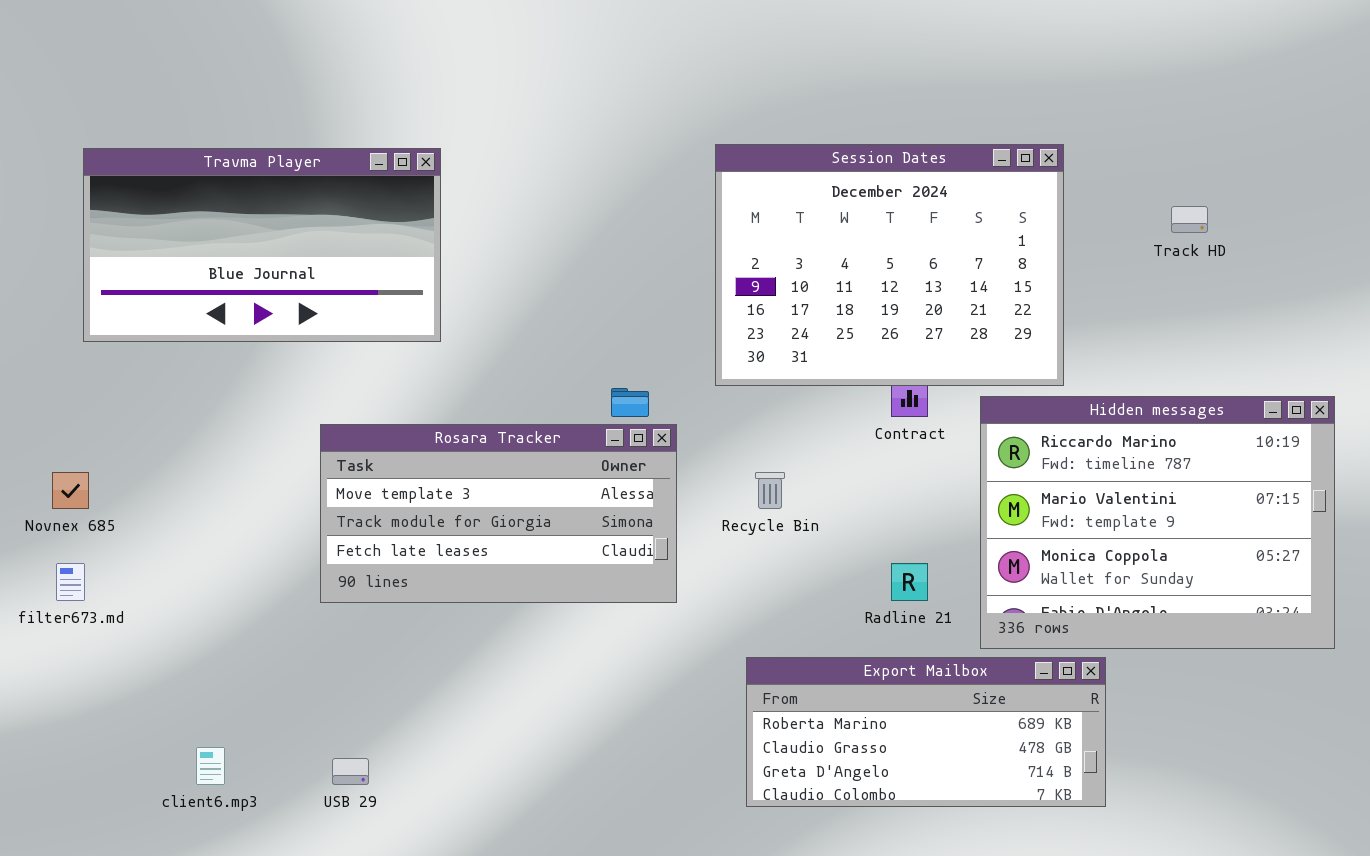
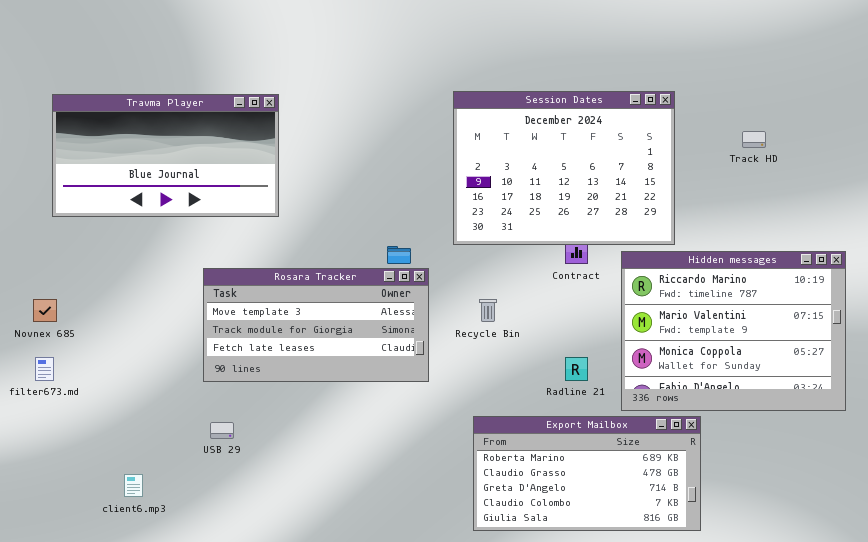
Export Mailbox: [746,657,1106,807] -> [473,416,701,531], resized
USB 29: [332,758,369,785] -> [210,422,234,439], moved

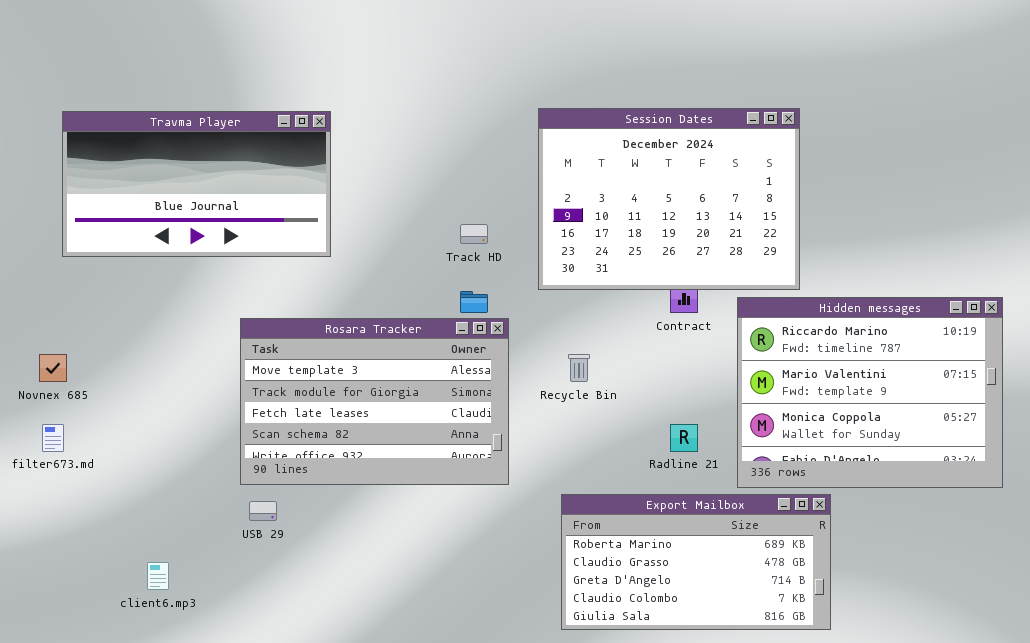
Track HD: [742,131,766,148] -> [460,224,488,244], moved
Rosara Tracker: [203,268,429,382] -> [240,318,509,485], resized

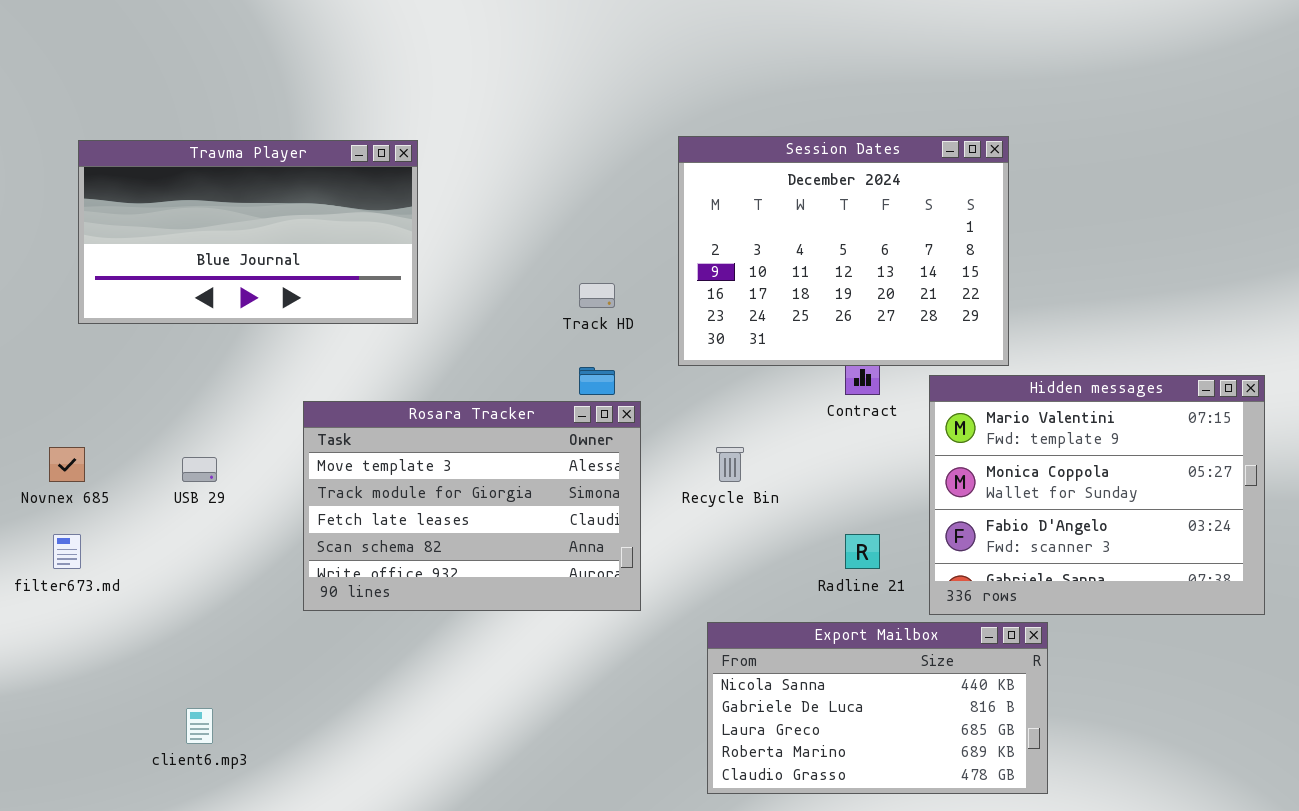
Hidden messages: [737,297,1003,488] -> [929,375,1265,615], scrolled down 1 row
Export Mailbox: [561,494,831,630] -> [707,622,1048,794], scrolled up 3 rows
USB 29: [249,501,277,521] -> [182,457,217,482], moved

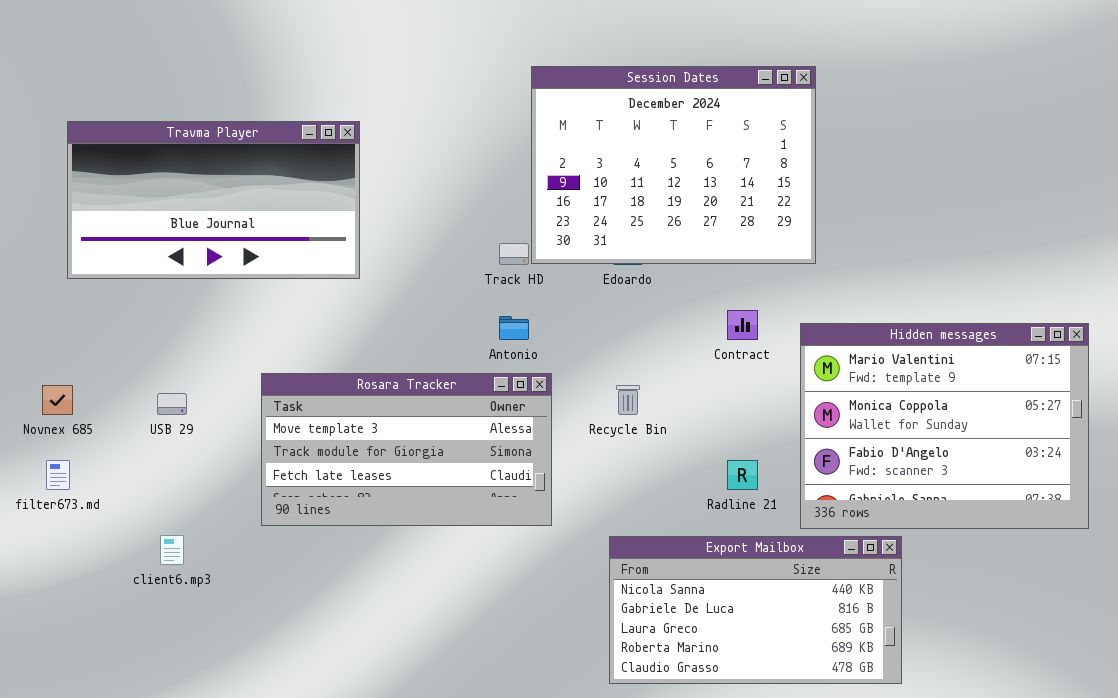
Session Dates: [678,136,1009,366] -> [531,66,816,264], moved
Rosara Tracker: [303,401,641,611] -> [261,373,552,526], resized
client6.mp3: [186,708,213,744] -> [160,535,184,565], moved

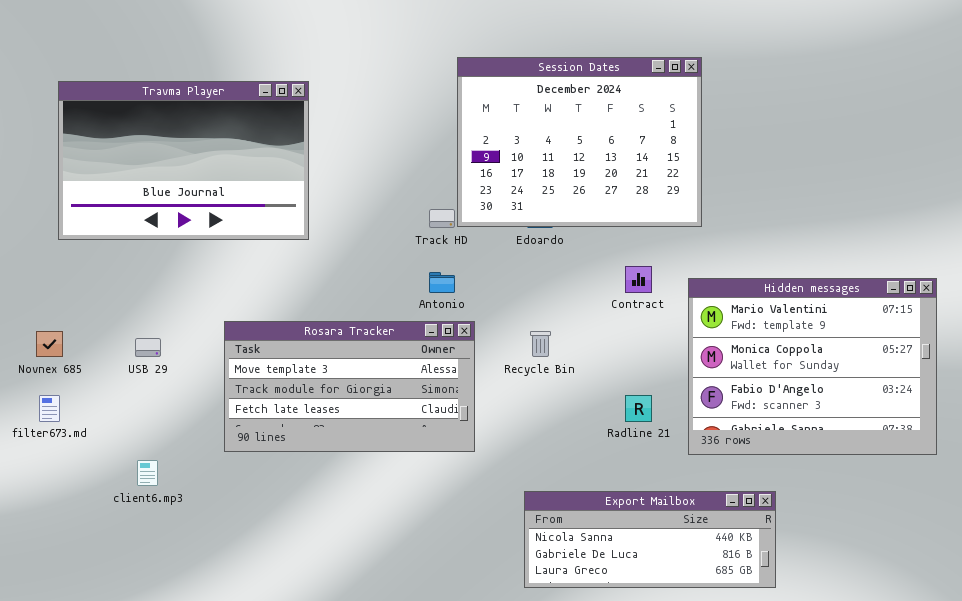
Travma Player: [67,121,360,279] -> [58,81,309,240], resized
Export Mailbox: [609,536,902,684] -> [524,491,776,588], resized

